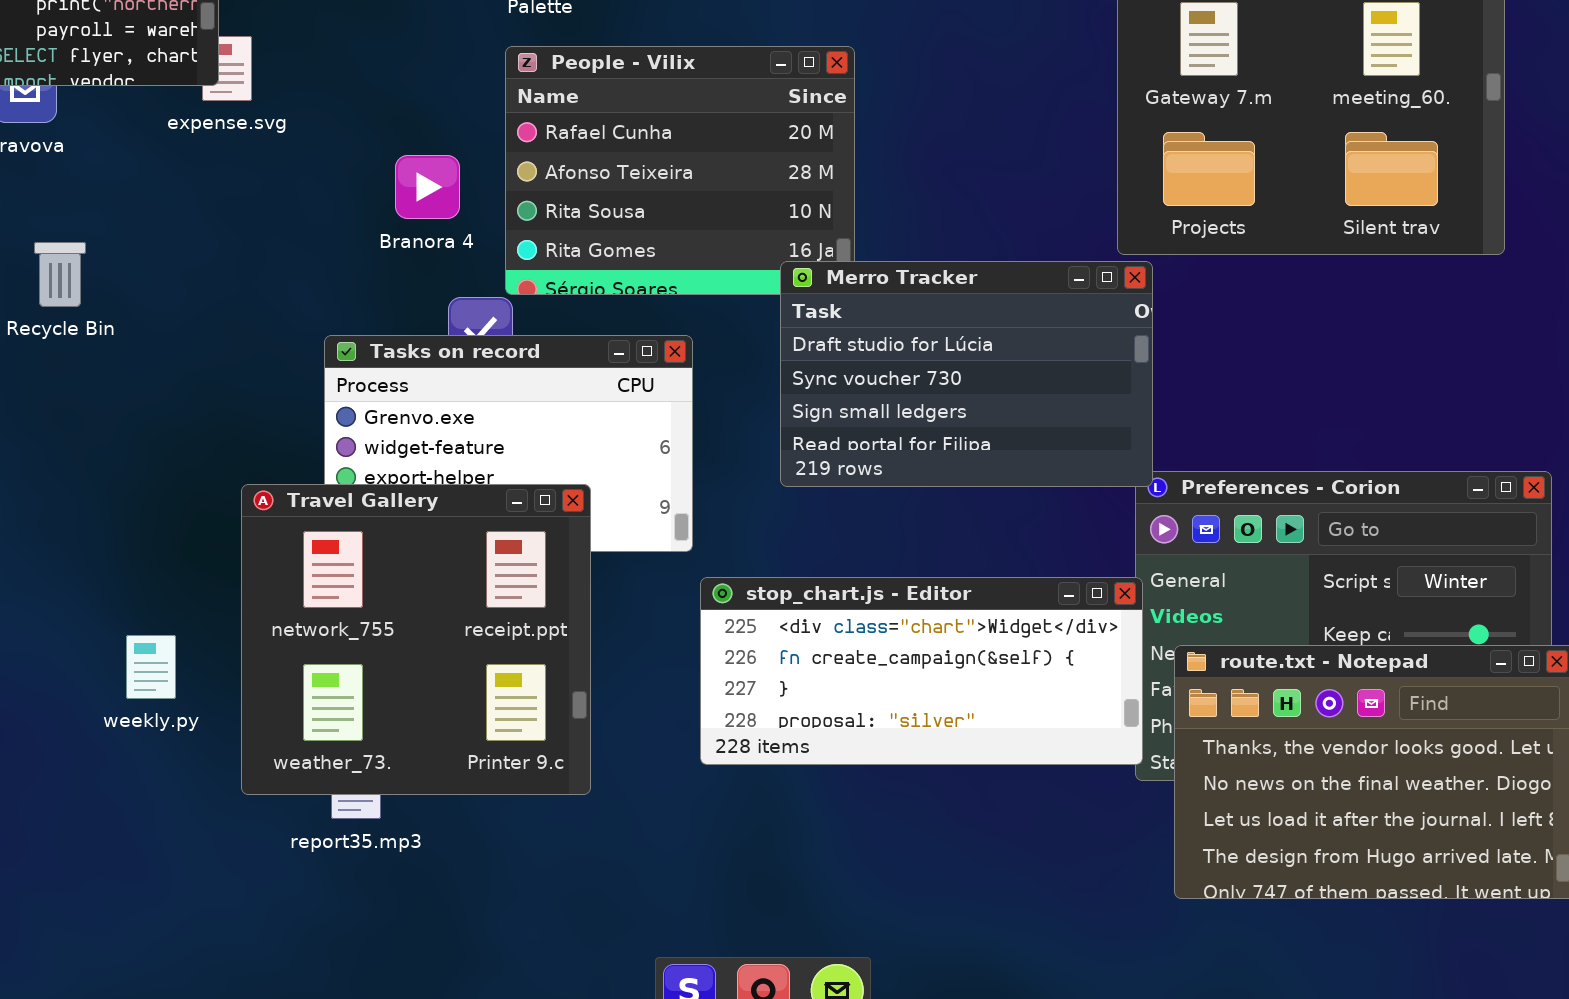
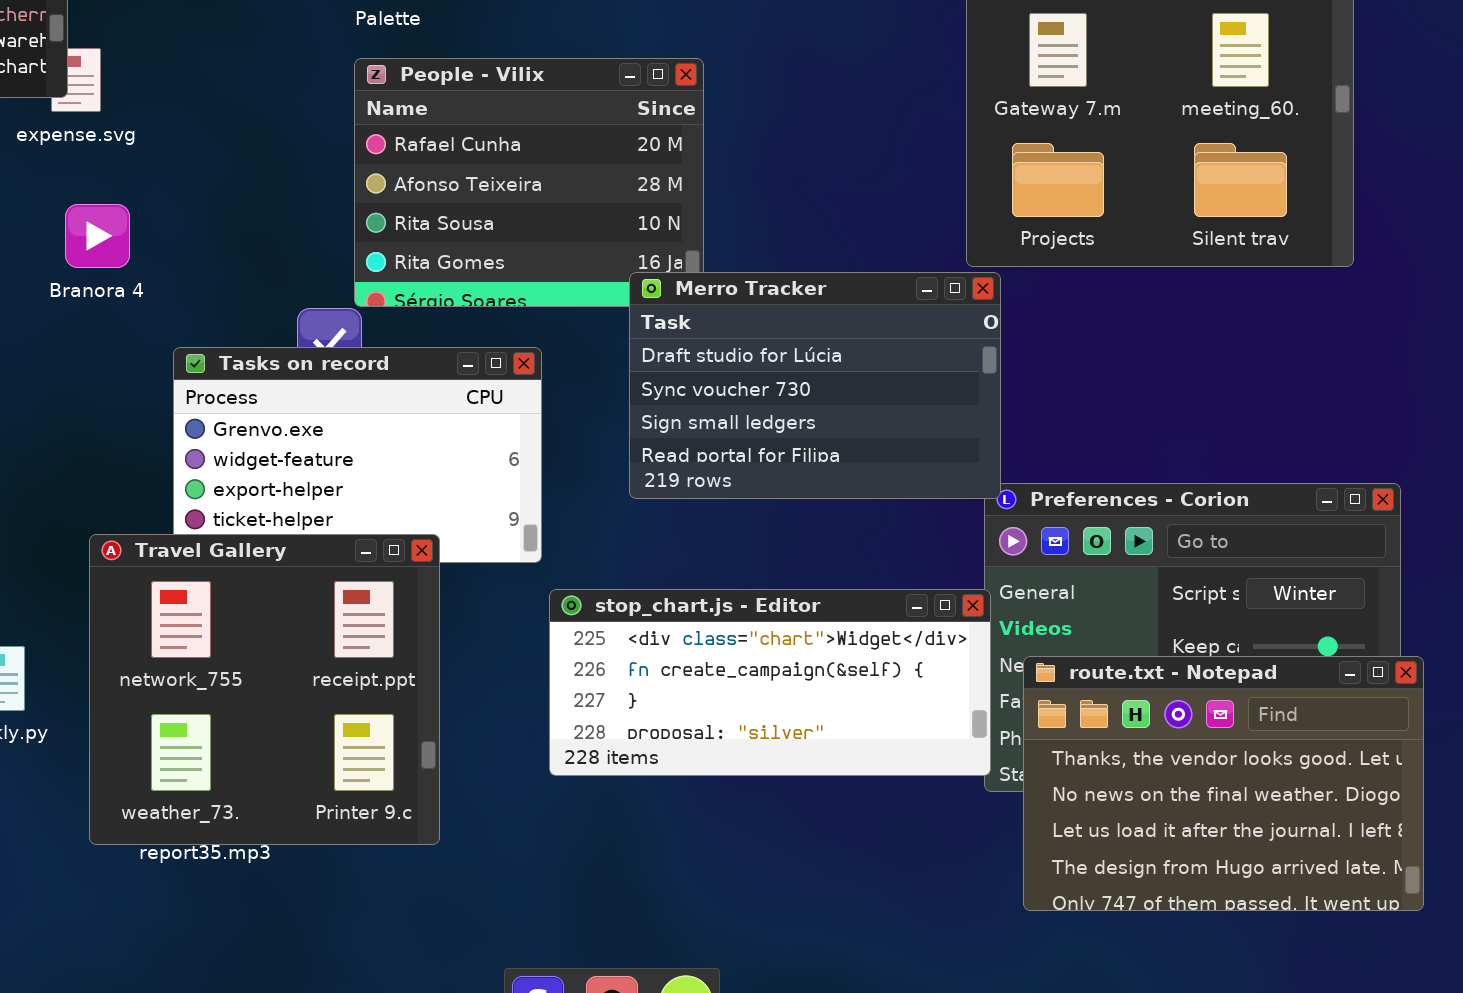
Branora 4: [395,155,460,219] -> [65,204,130,268], moved
Travel Gallery: [241,484,591,795] -> [89,534,440,845], moved

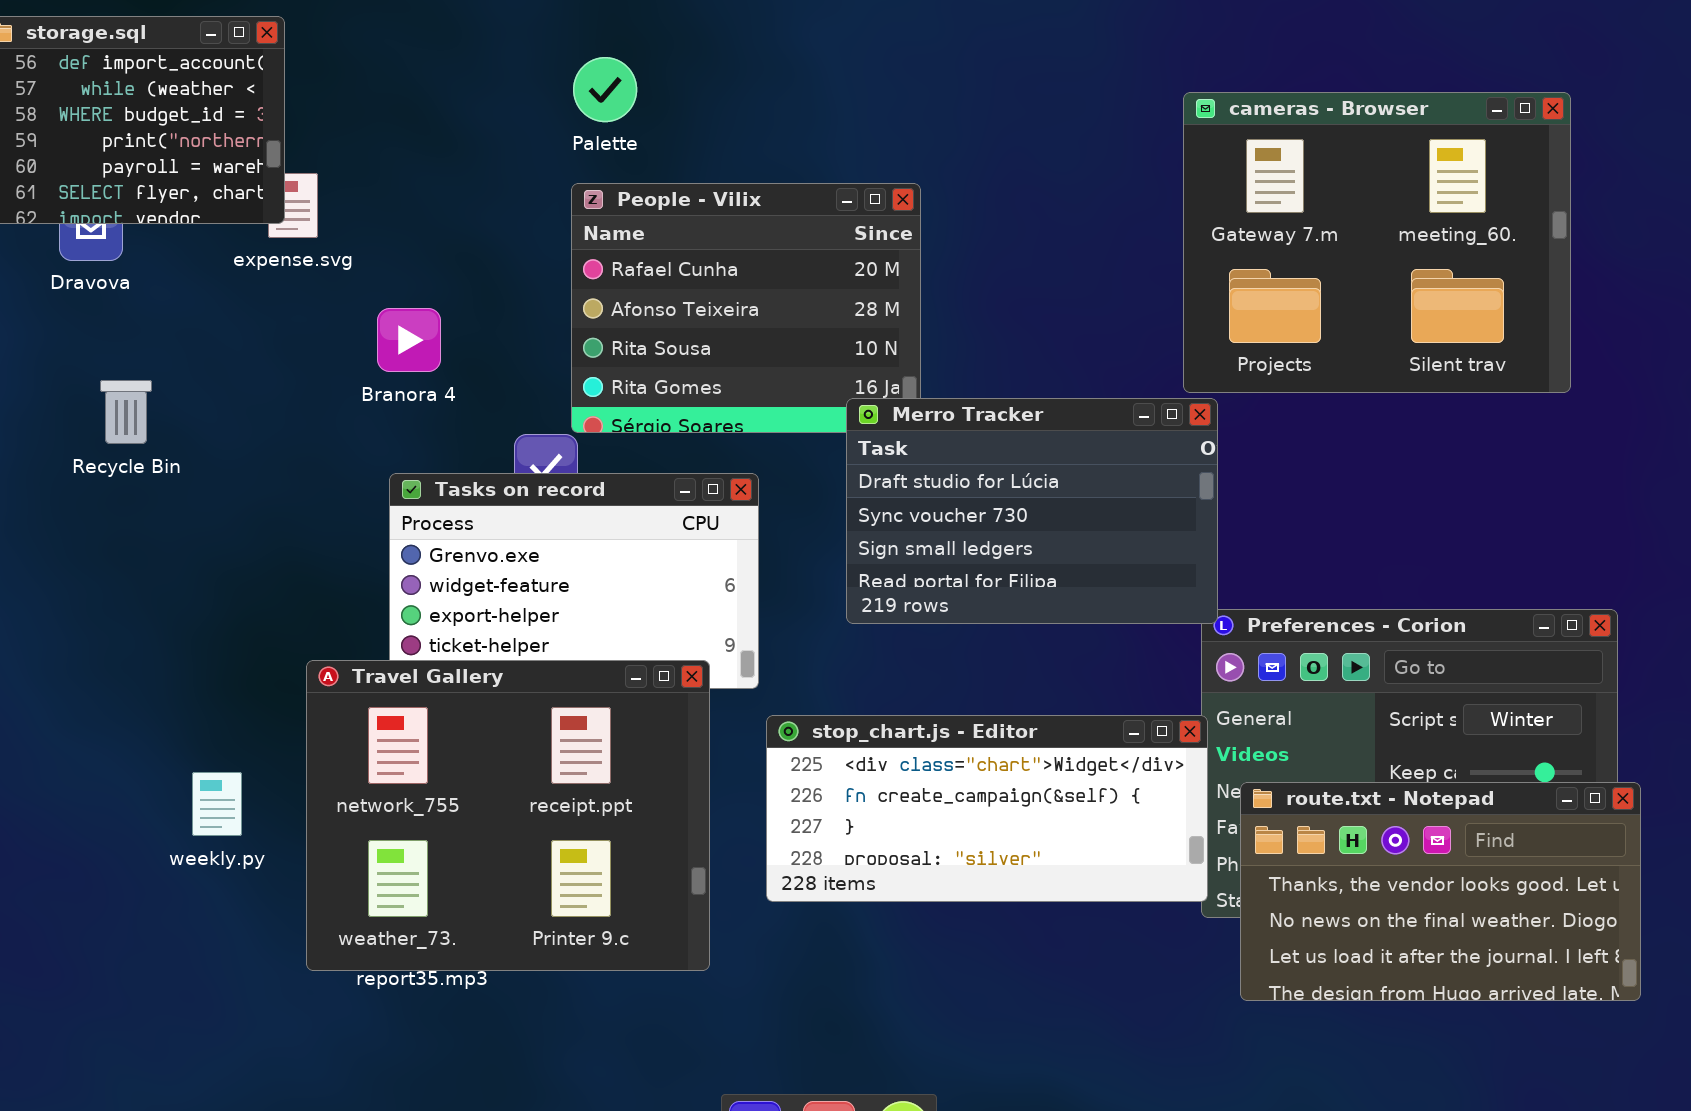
Branora 4: [65,204,130,268] -> [377,308,441,372], moved
Travel Gallery: [89,534,440,845] -> [306,660,710,971], resized
route.txt - Notepad: [1023,656,1424,911] -> [1240,782,1641,1001], resized

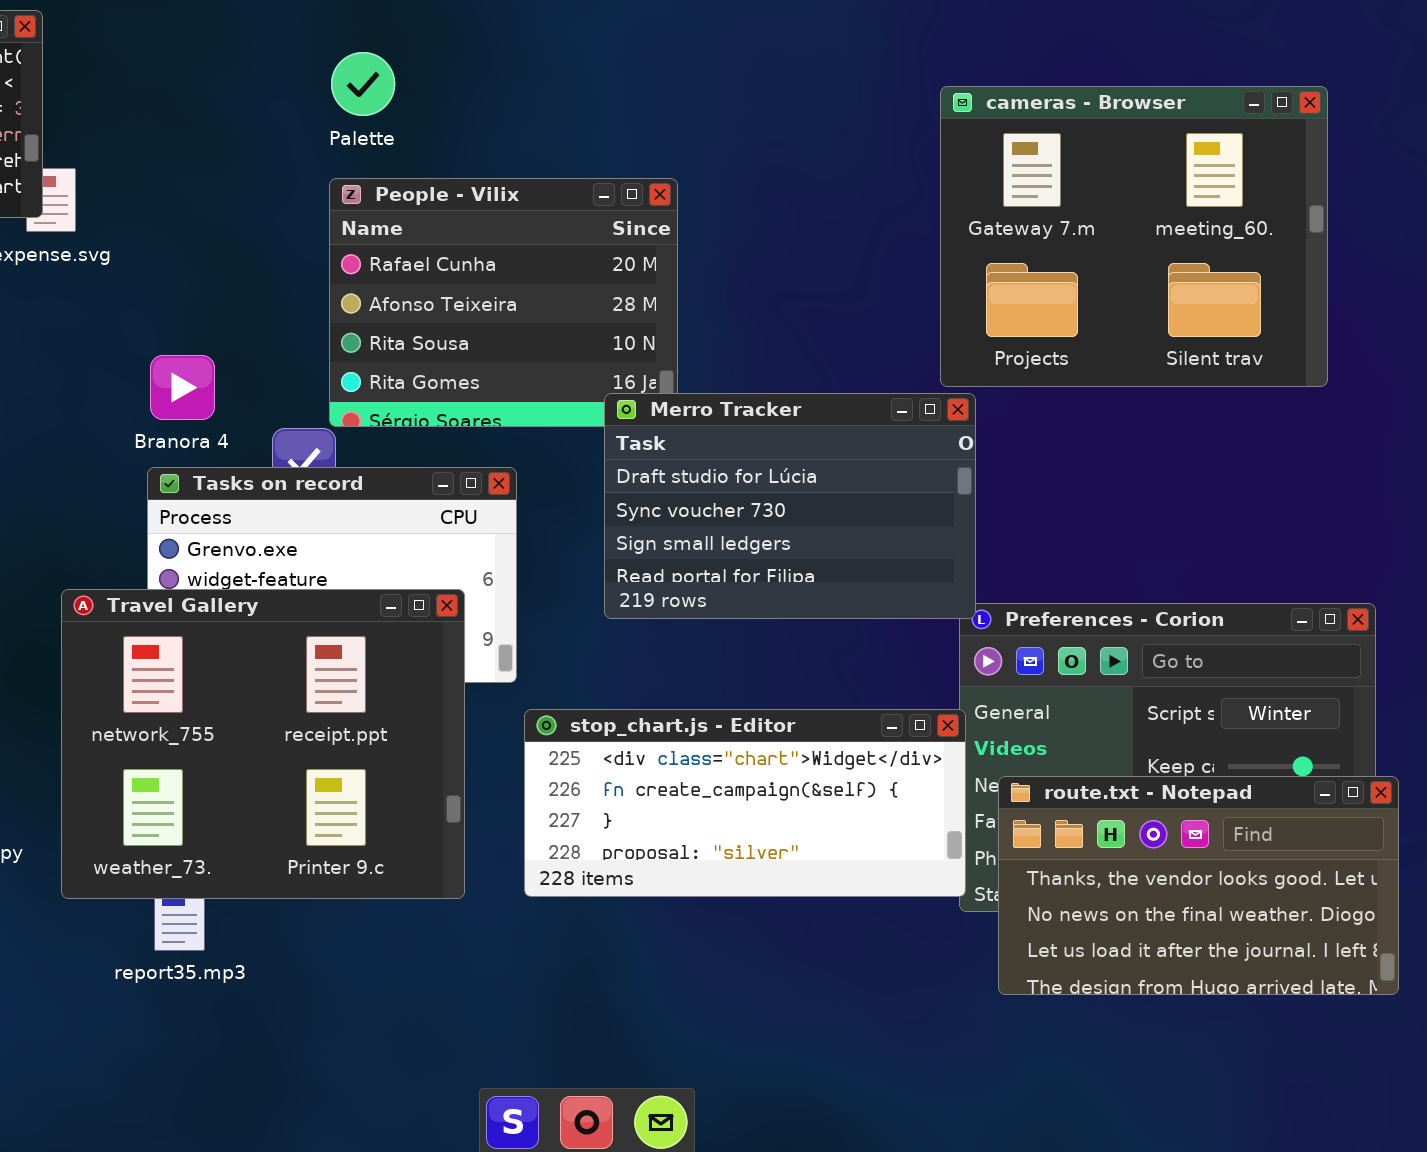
Branora 4: [377,308,441,372] -> [150,355,215,420], moved
Travel Gallery: [306,660,710,971] -> [61,589,465,899], moved

